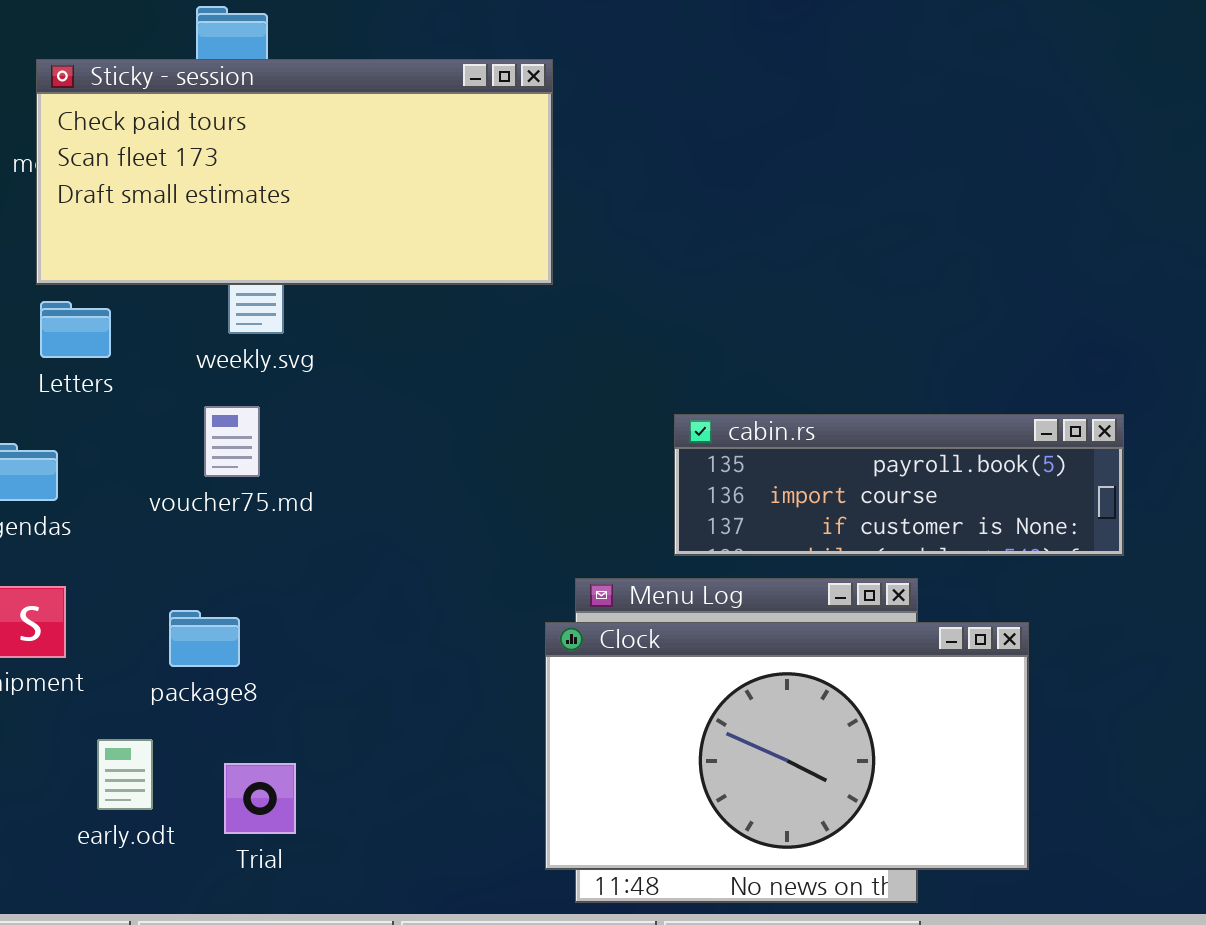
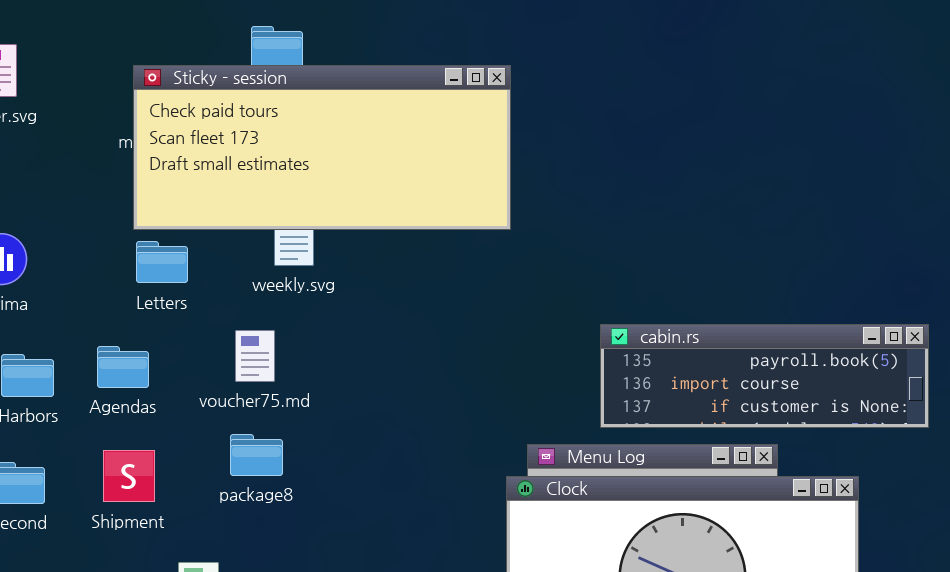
voucher75.md: [204,406,260,477] -> [235,330,275,382], moved
package8: [169,610,240,667] -> [230,434,283,476], moved

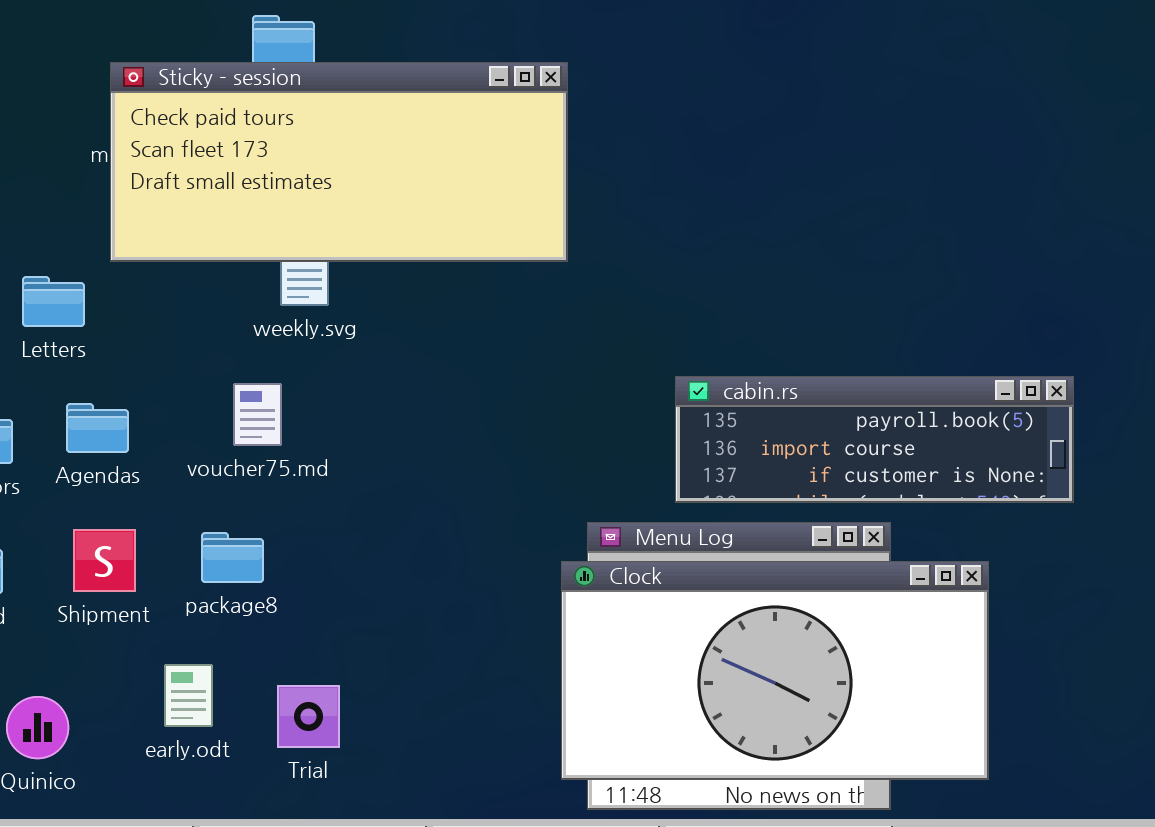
Letters: [136,241,188,283] -> [22,276,85,327], moved
package8: [230,434,283,476] -> [201,532,264,583], moved

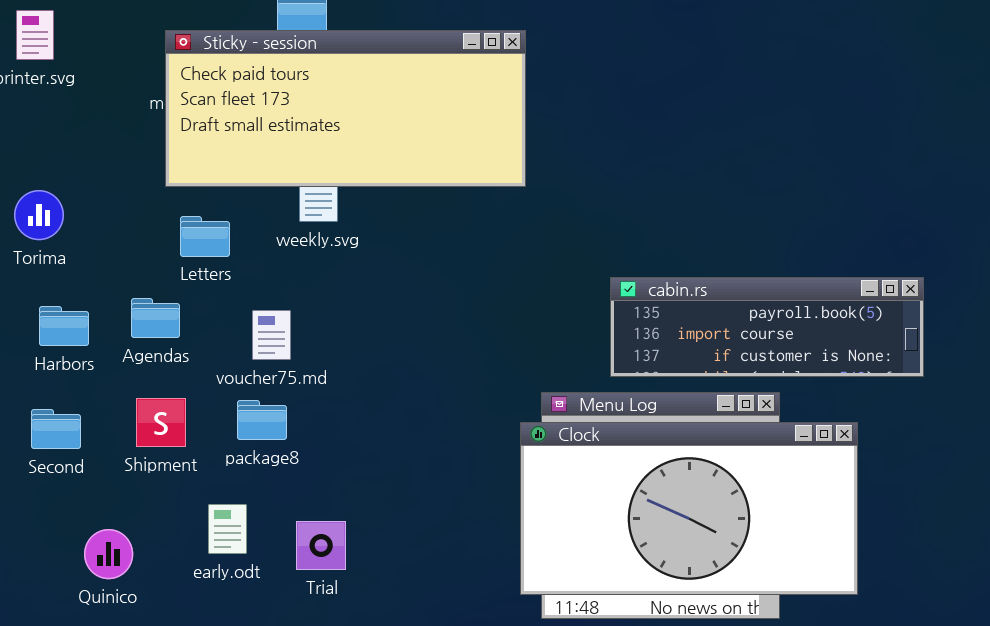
Letters: [22,276,85,327] -> [180,216,230,257], moved
voucher75.md: [233,383,282,446] -> [252,310,291,360], moved

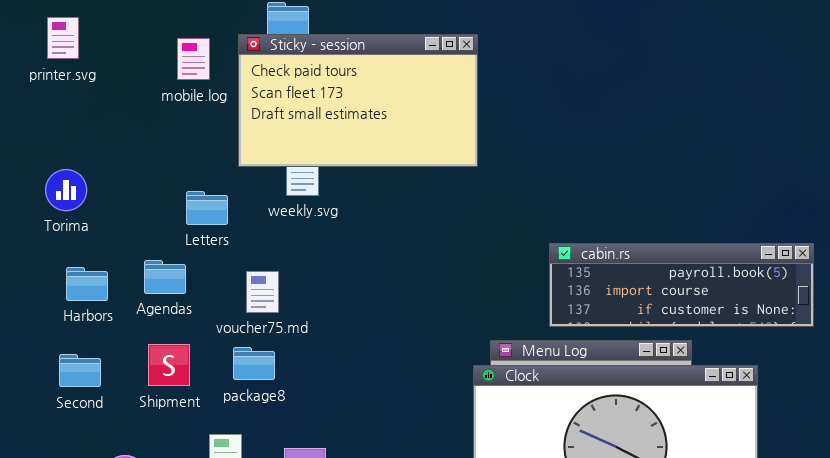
Sticky - session: [165,30,526,187] -> [238,34,478,167], resized

